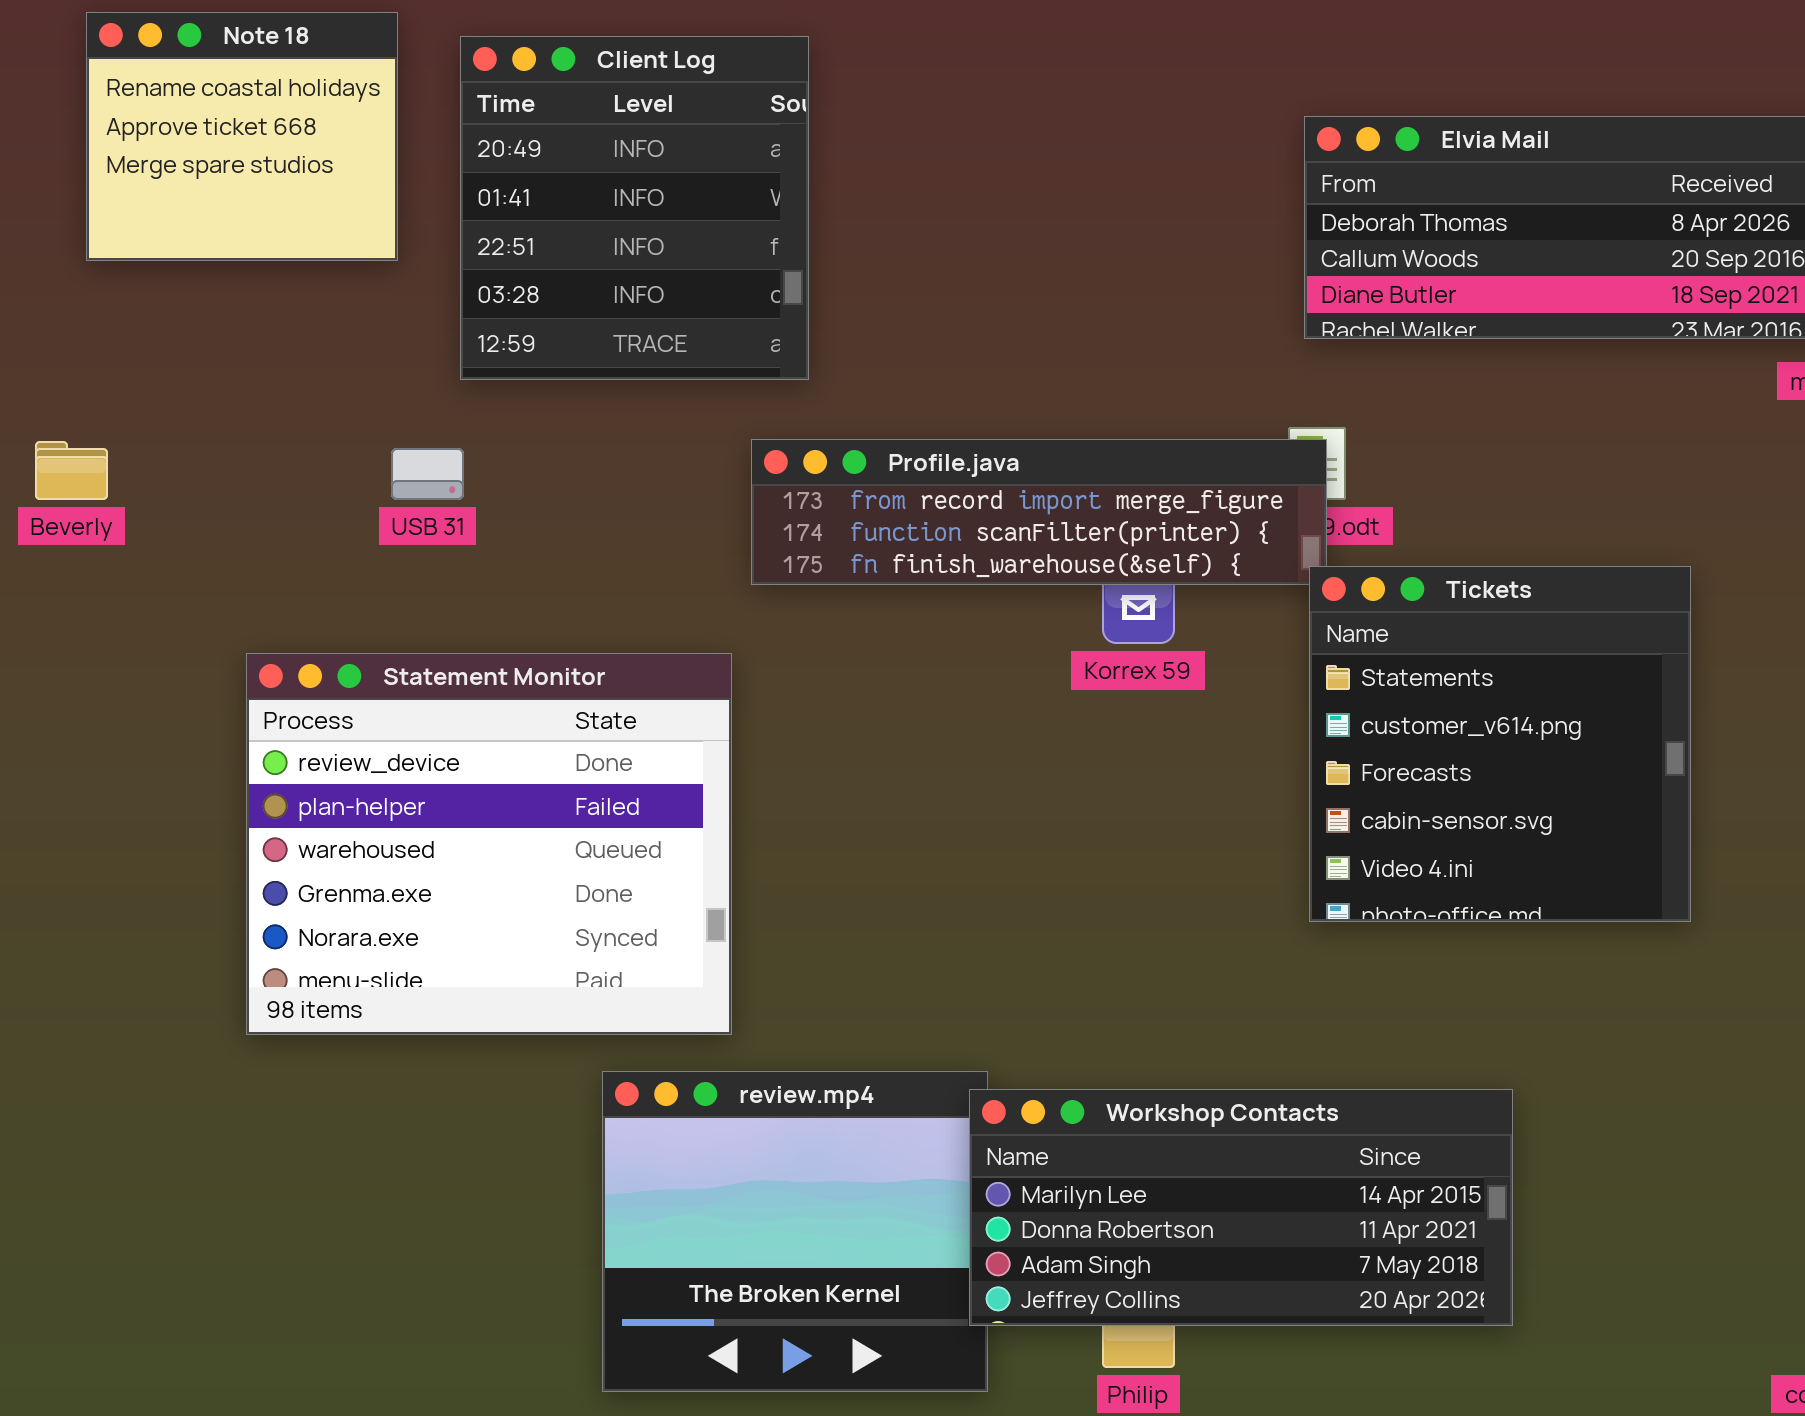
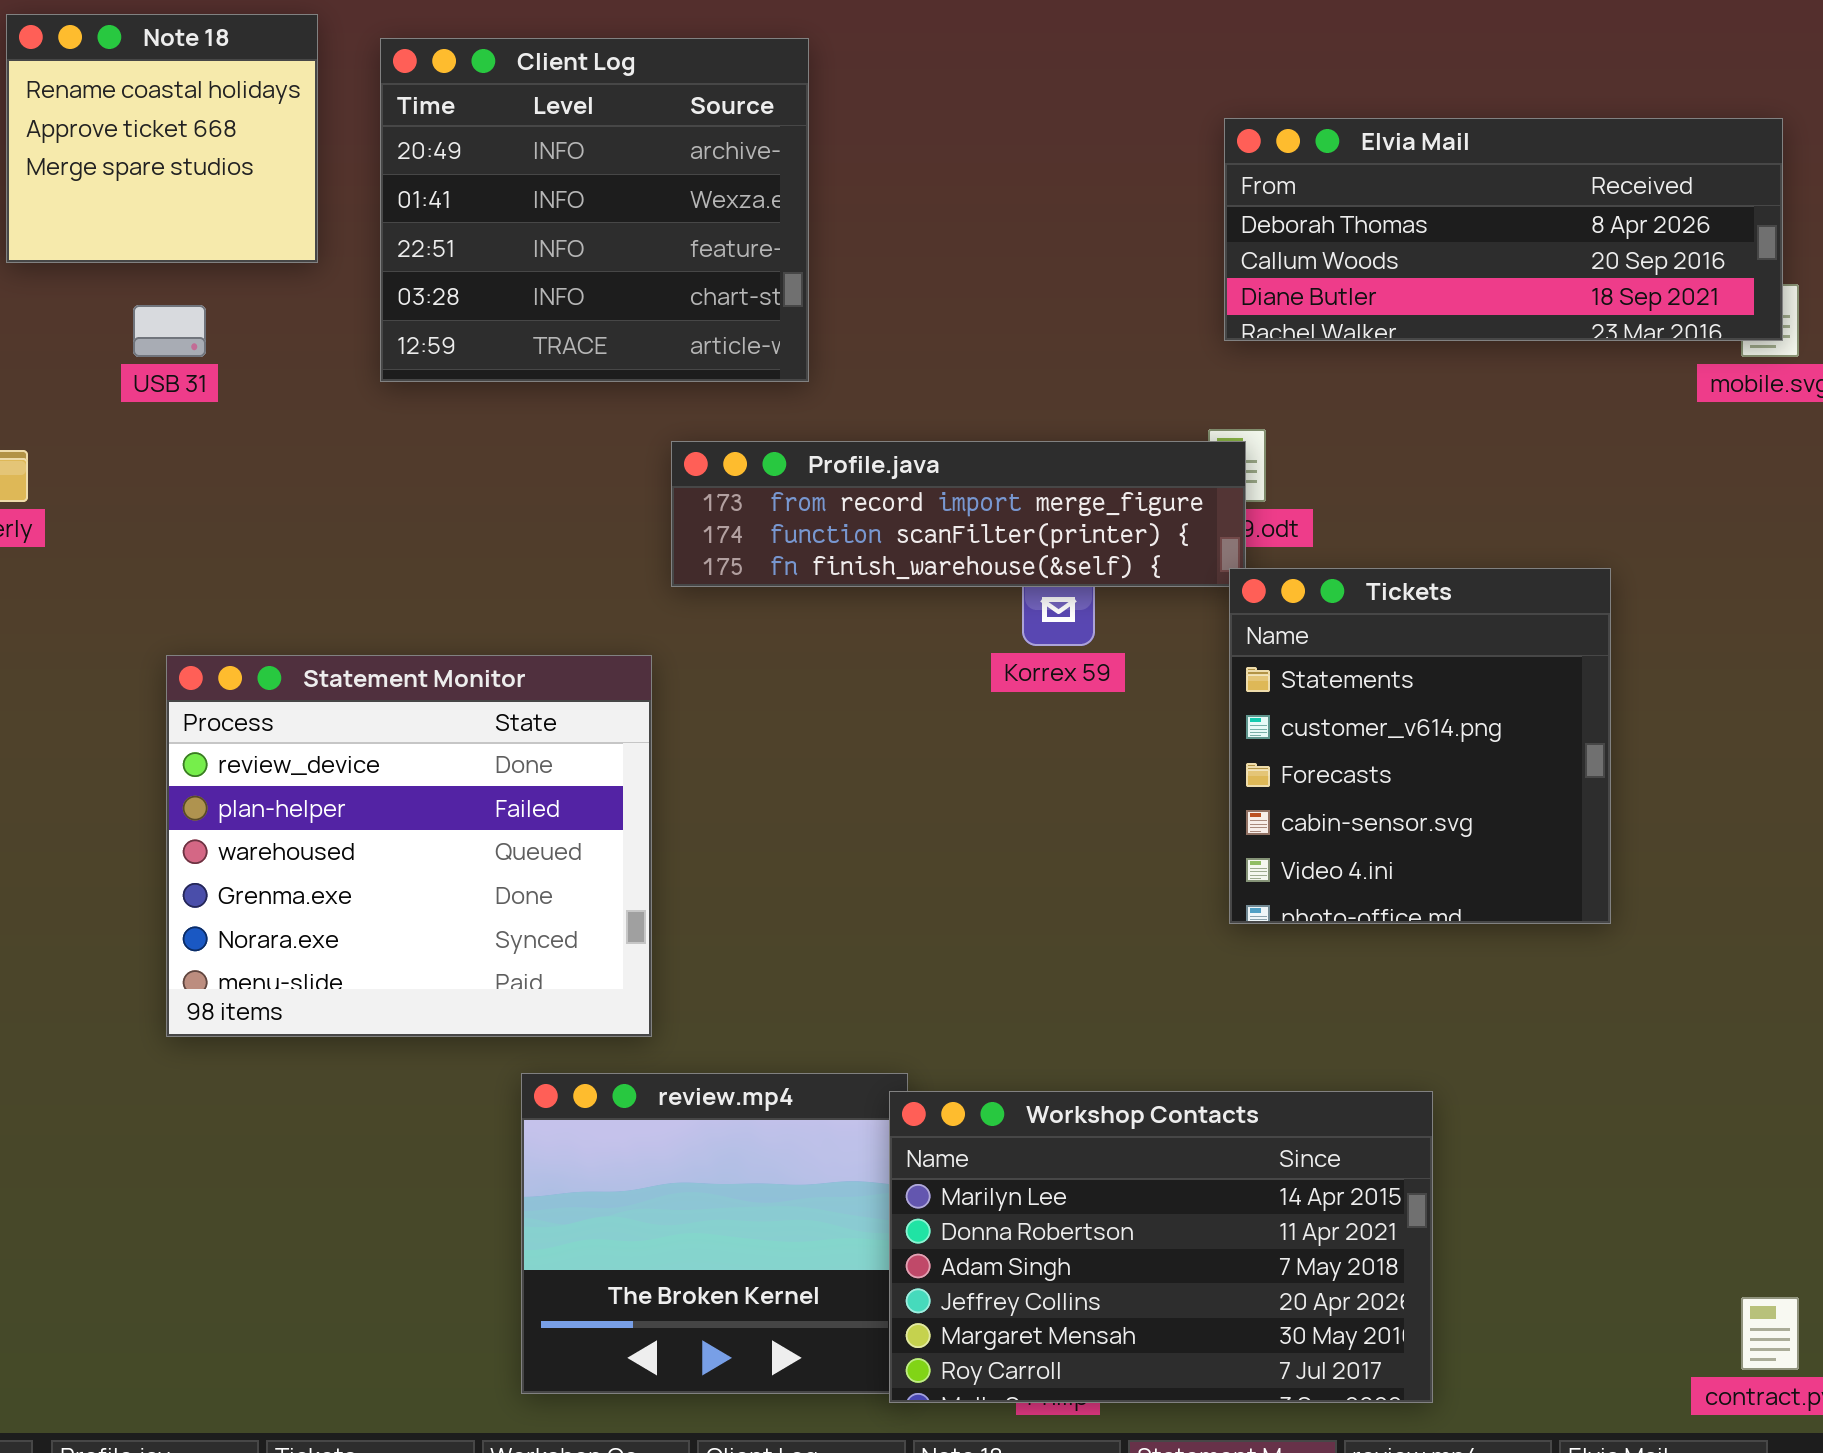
Client Log: [460,36,809,380] -> [380,38,809,382], resized
USB 31: [391,448,464,500] -> [133,305,206,357], moved
Workshop Contacts: [969,1089,1513,1326] -> [889,1091,1433,1403], resized

